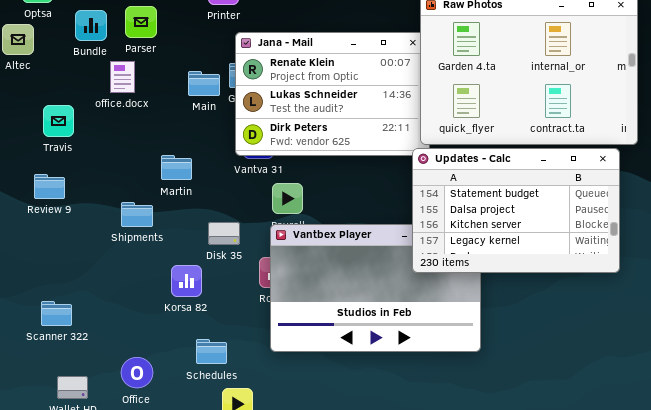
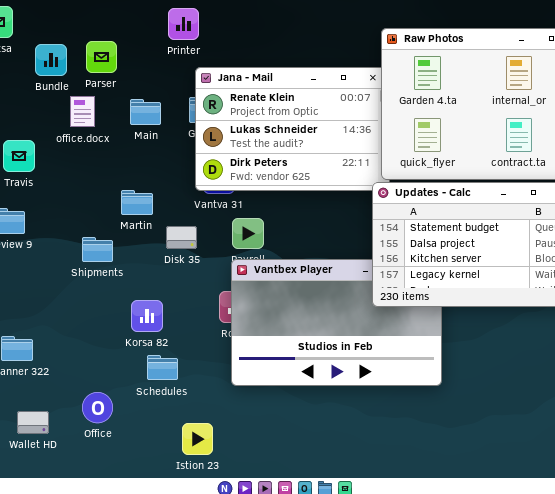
Main: [188,71,220,96] -> [130,99,161,125], moved
Disk 35: [208,222,240,245] -> [166,226,197,249], moved
Schedules: [196,339,227,364] -> [147,355,178,380], moved

